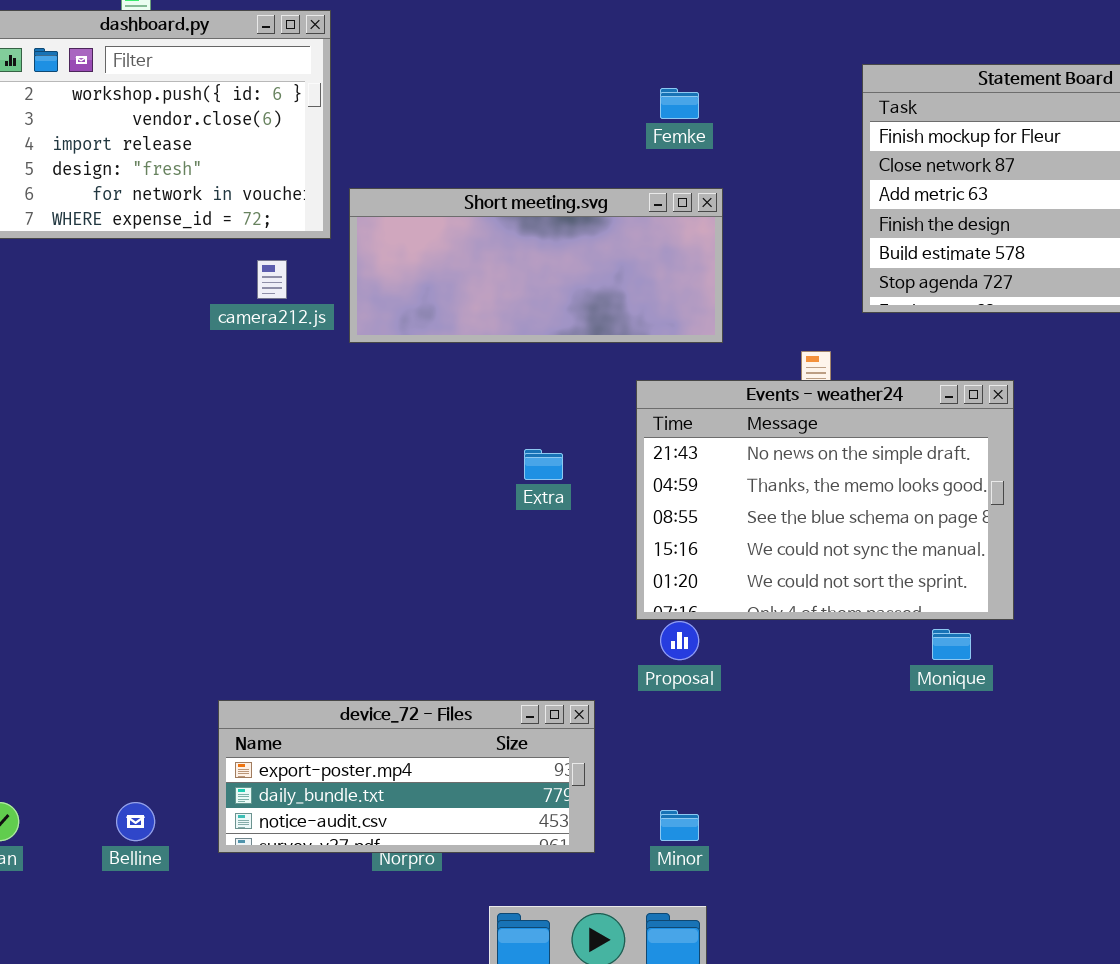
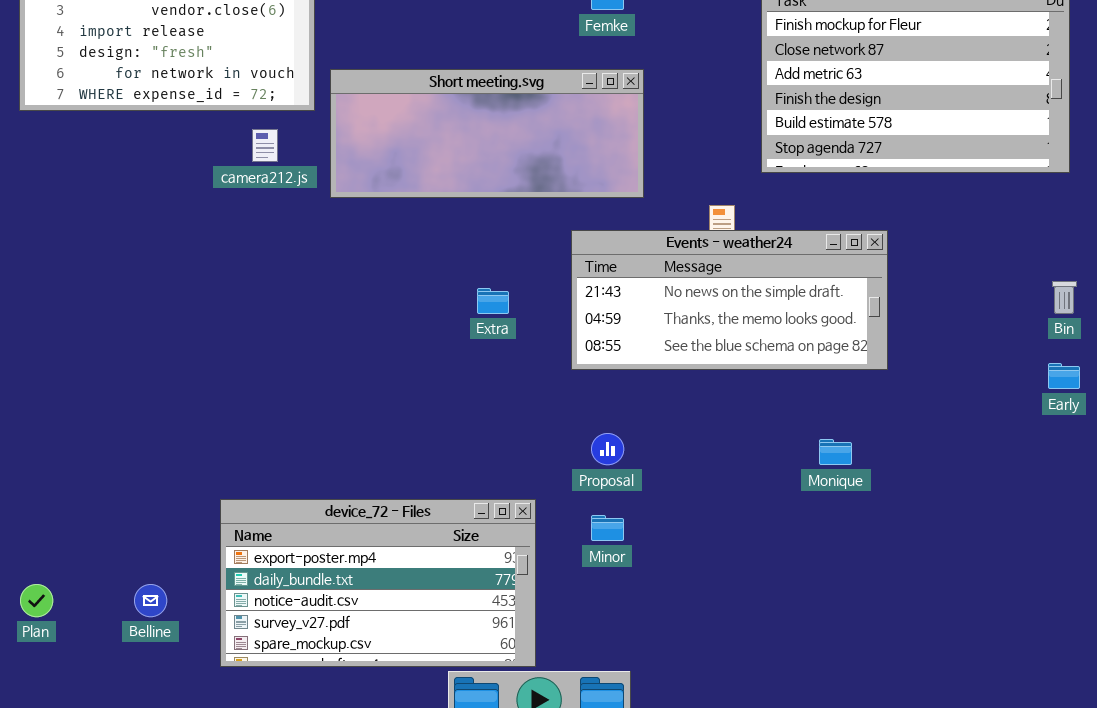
Events - weather24: [636,380,1014,620] -> [571,230,888,370], resized
device_72 - Files: [218,700,595,853] -> [220,499,536,667], resized
Minor: [660,810,699,841] -> [591,515,624,541], moved

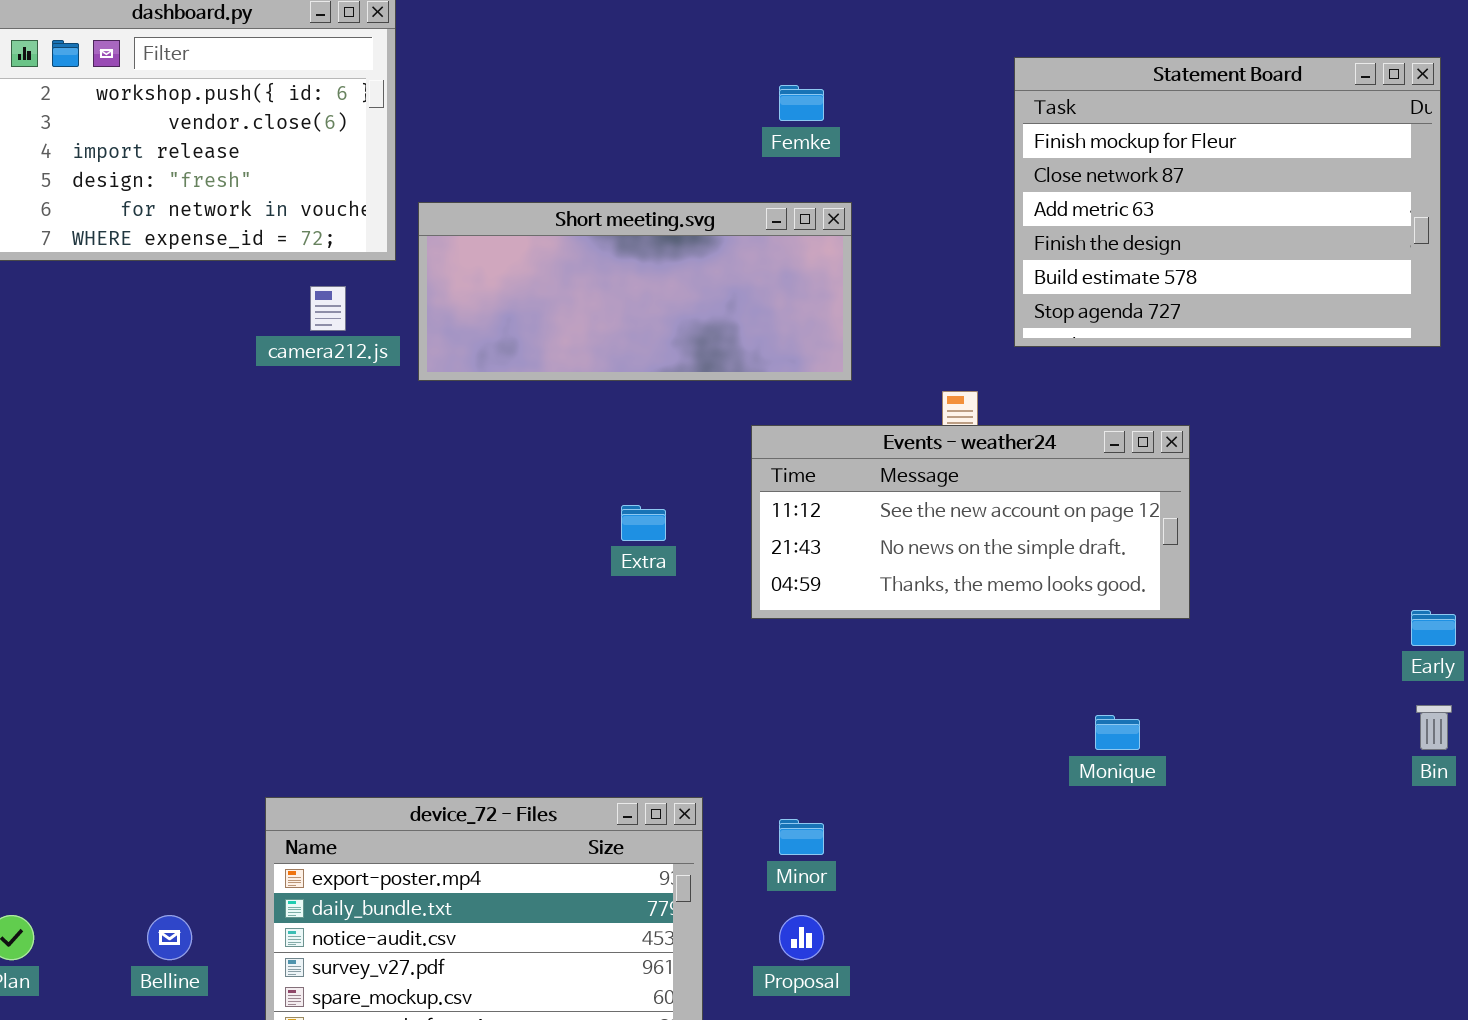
Events - weather24: [571,230,888,370] -> [751,425,1190,619], scrolled up 1 row
Bin: [1052,281,1077,314] -> [1416,705,1452,750], moved
Proposal: [591,433,624,465] -> [779,915,824,960], moved

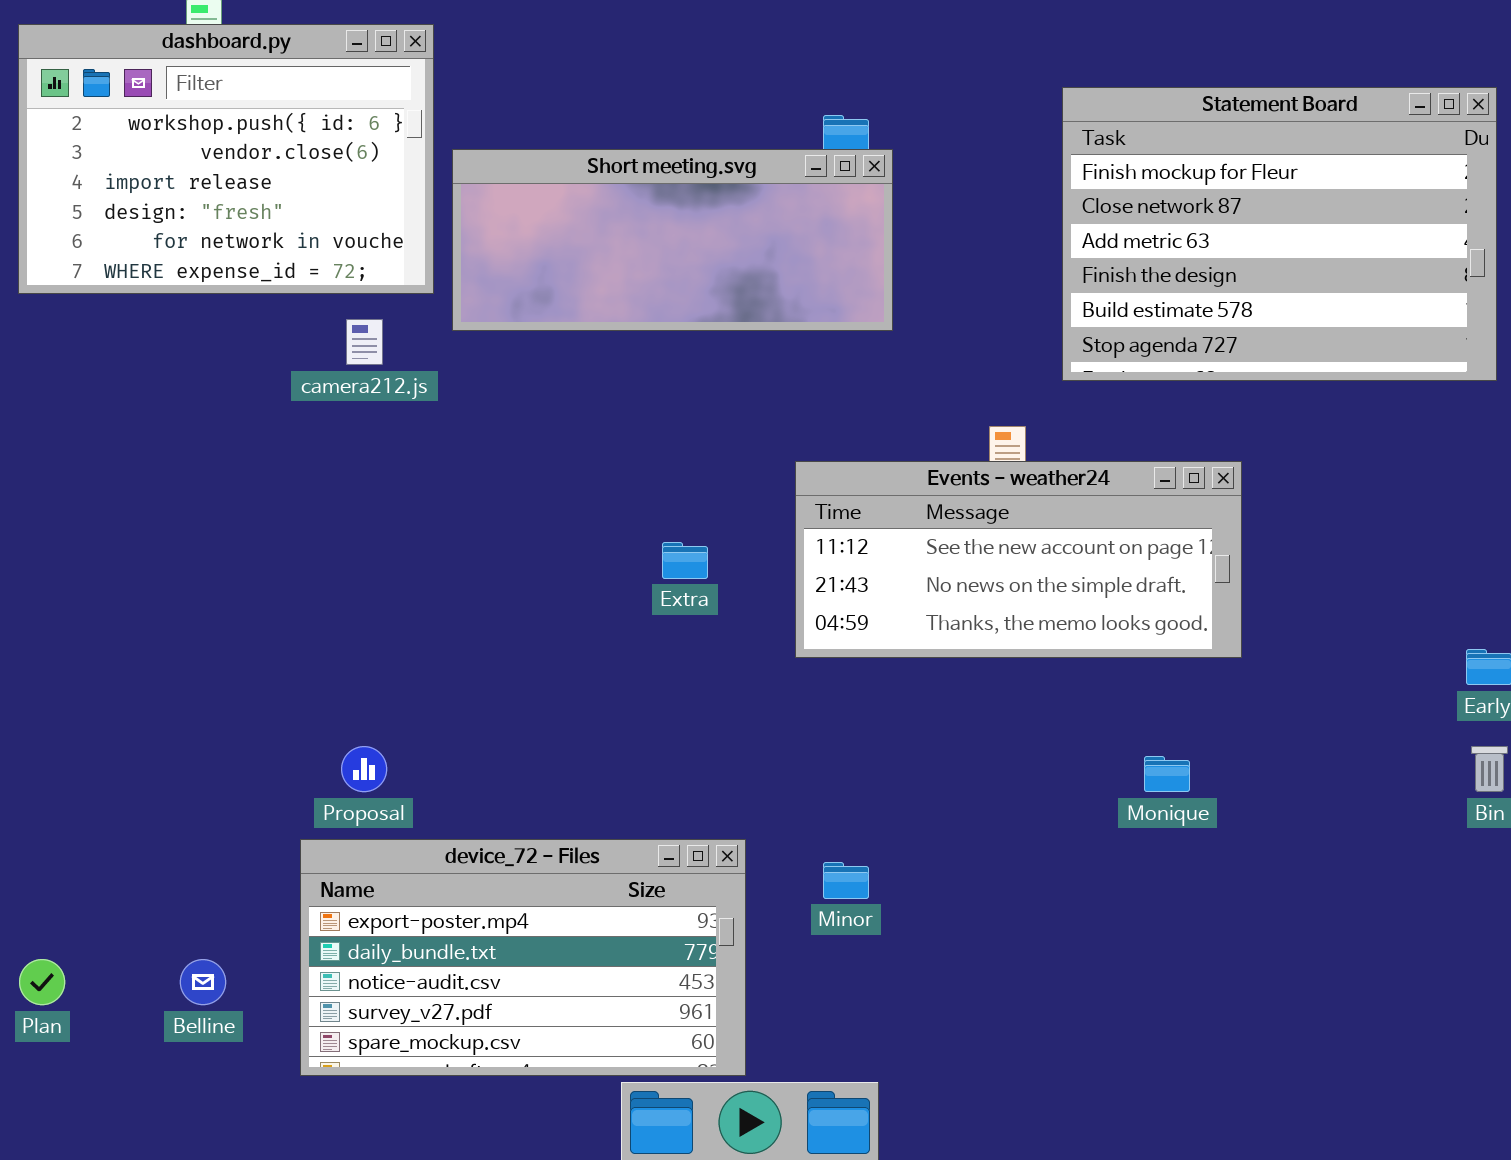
Short meeting.svg: [418,202,852,381] -> [452,149,893,331], moved
Proposal: [779,915,824,960] -> [341,746,387,792], moved

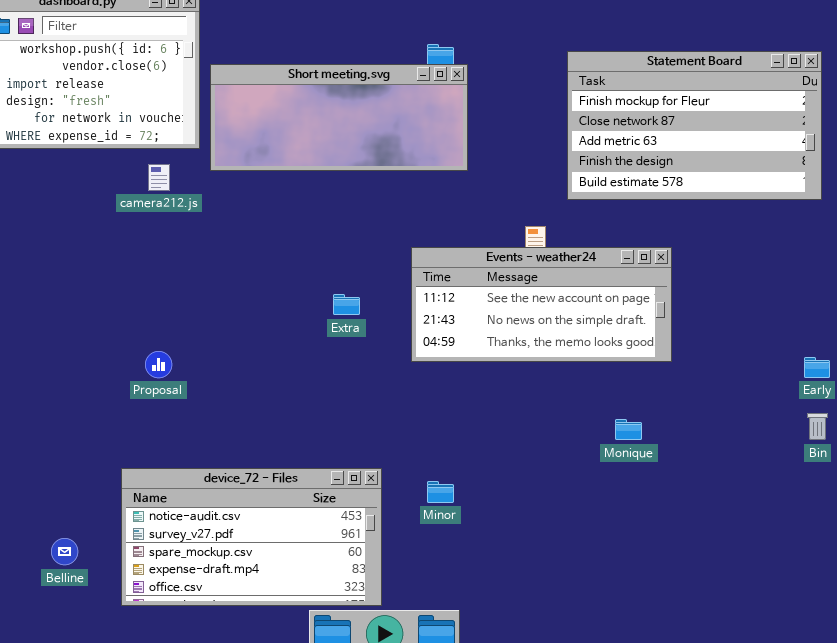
Statement Board: [1062,87,1497,381] -> [567,51,822,200], resized
Proposal: [341,746,387,792] -> [145,351,172,378], moved
device_72 - Files: [300,839,746,1076] -> [121,468,382,606], scrolled down 2 rows

